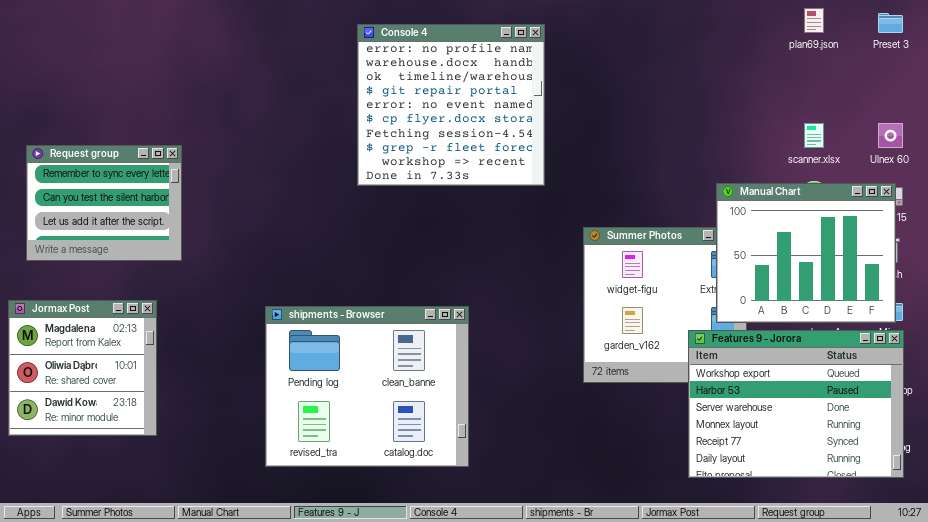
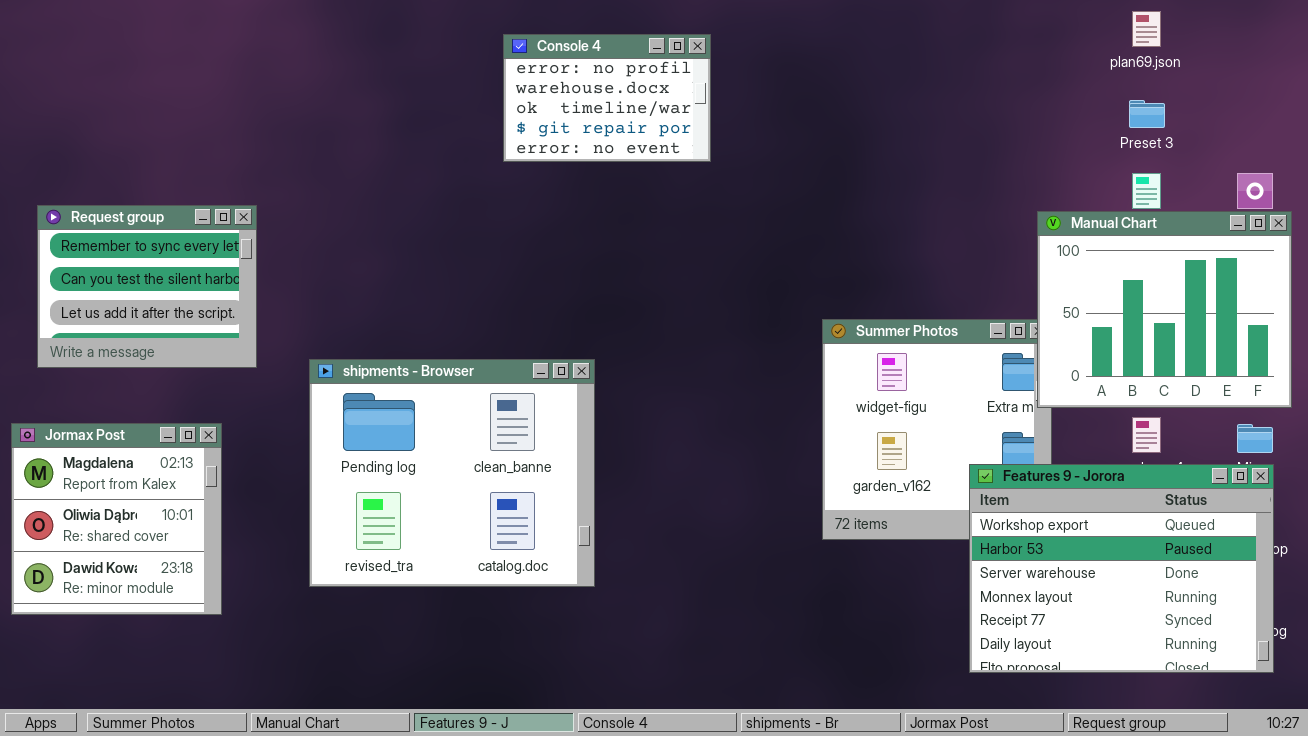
Preset 3: [878,13,903,33] -> [1129,100,1165,128], moved
Console 4: [357,24,545,186] -> [503,34,711,162], resized
Manual Chart: [716,183,896,323] -> [1037,211,1292,408], moved
shipments - Browser: [265,306,469,467] -> [309,359,595,587], moved

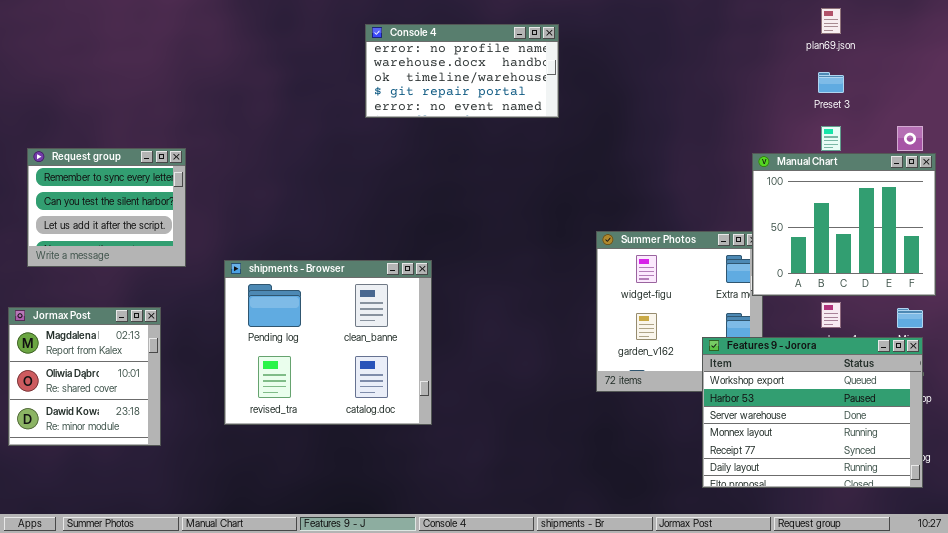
Console 4: [503,34,711,162] -> [365,24,559,118], resized

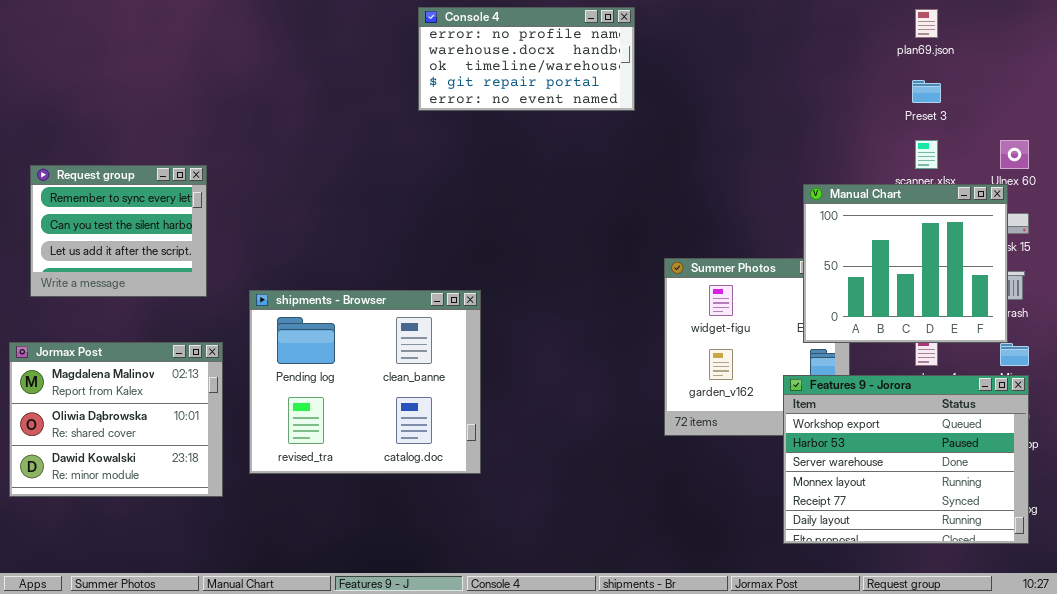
Console 4: [365,24,559,118] -> [418,7,635,111], moved
Manual Chart: [752,153,936,296] -> [803,184,1008,343], moved
Jormax Post: [8,307,161,446] -> [9,342,223,497], resized

